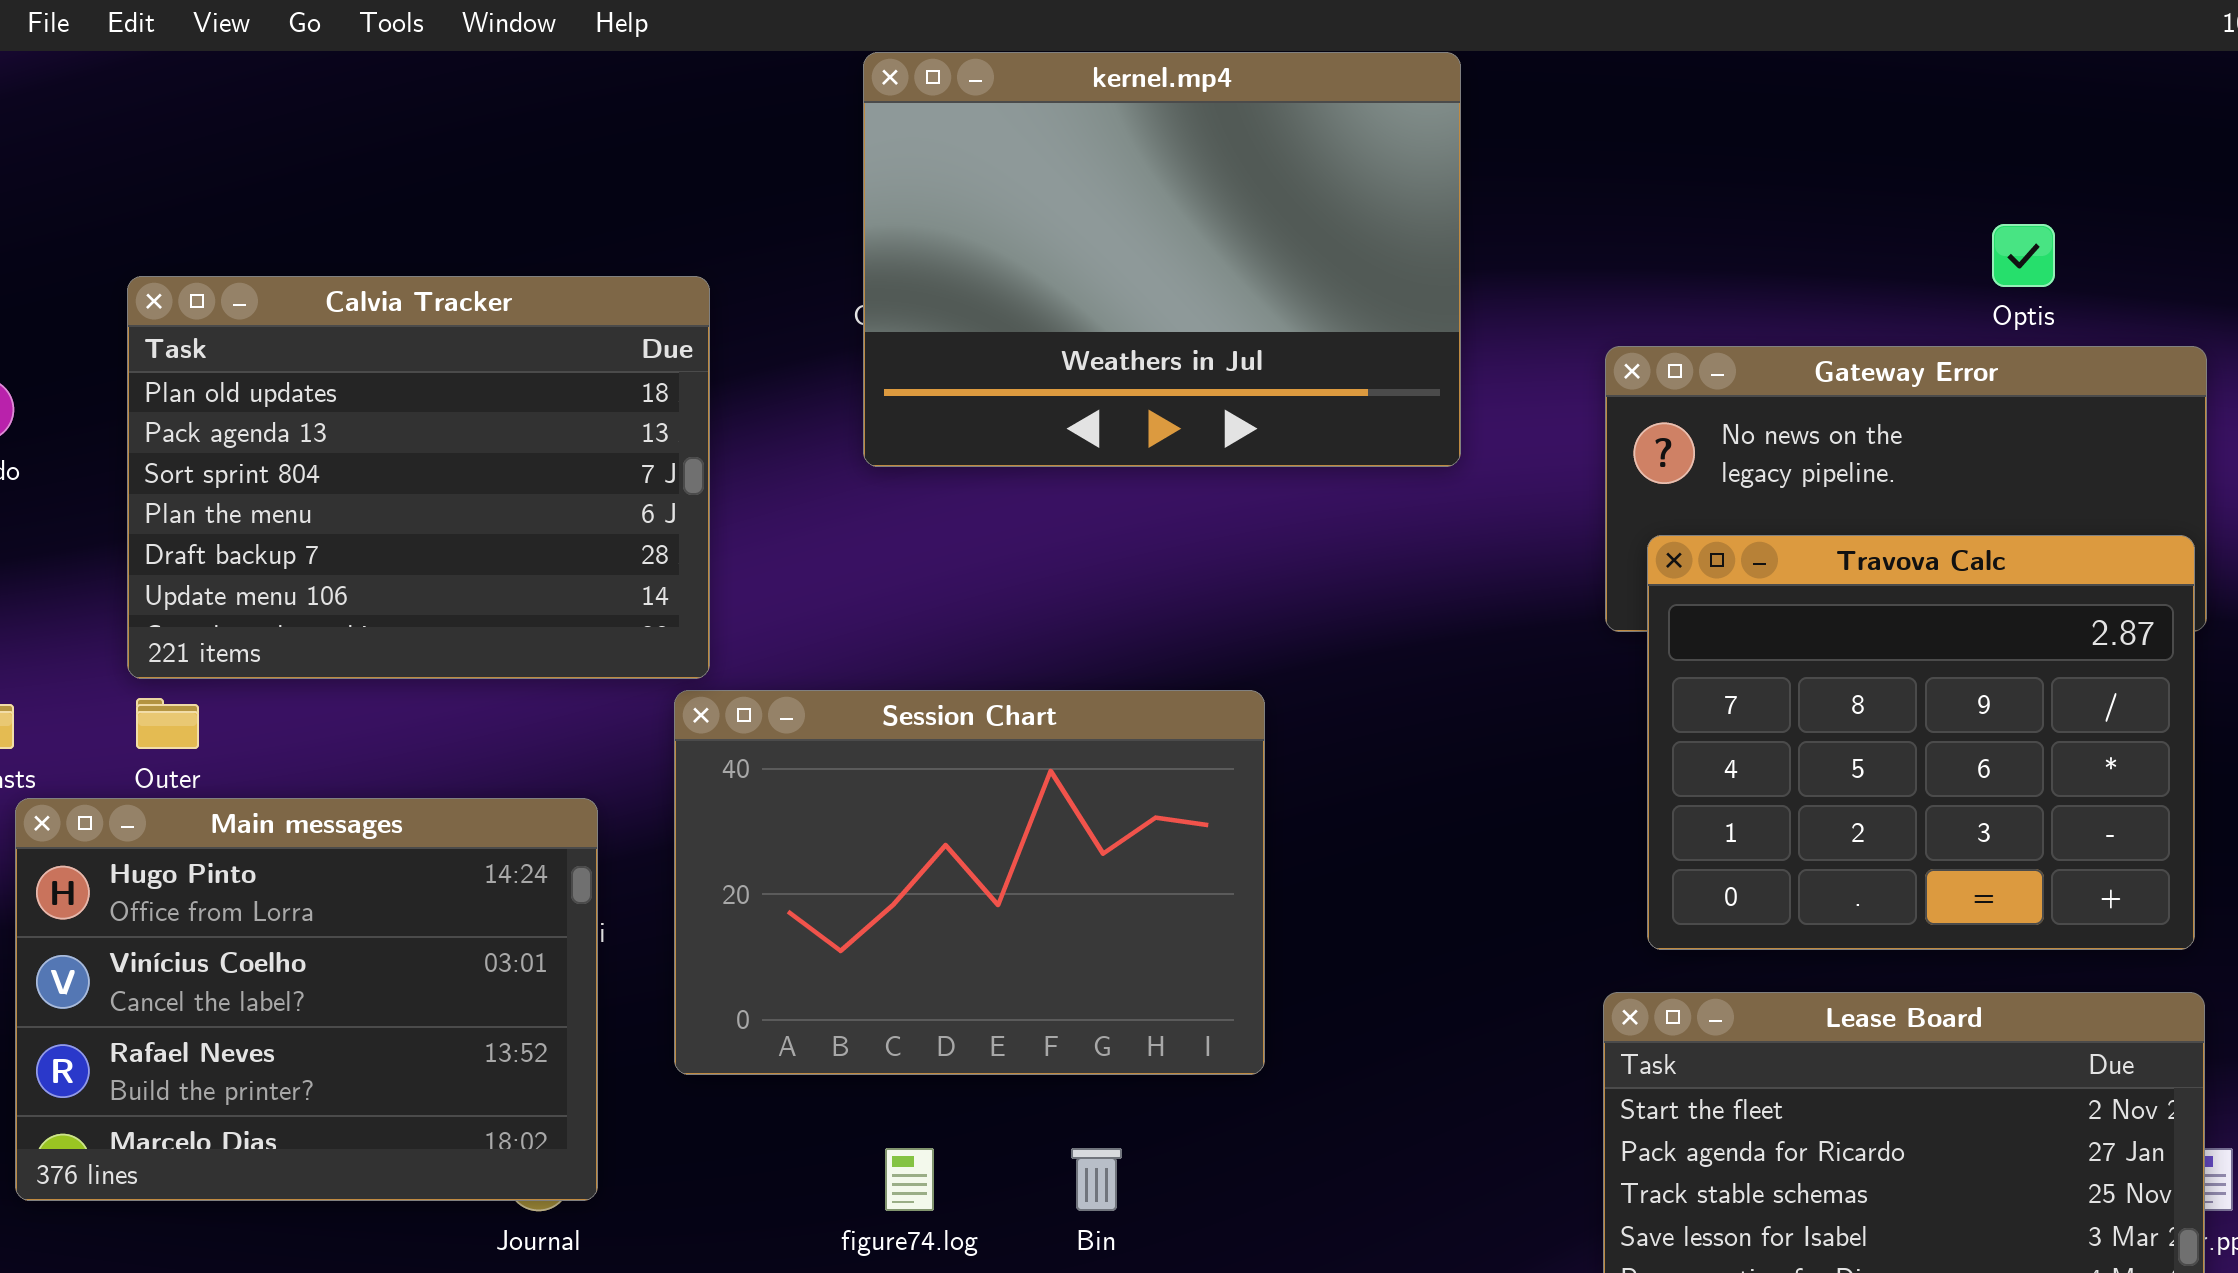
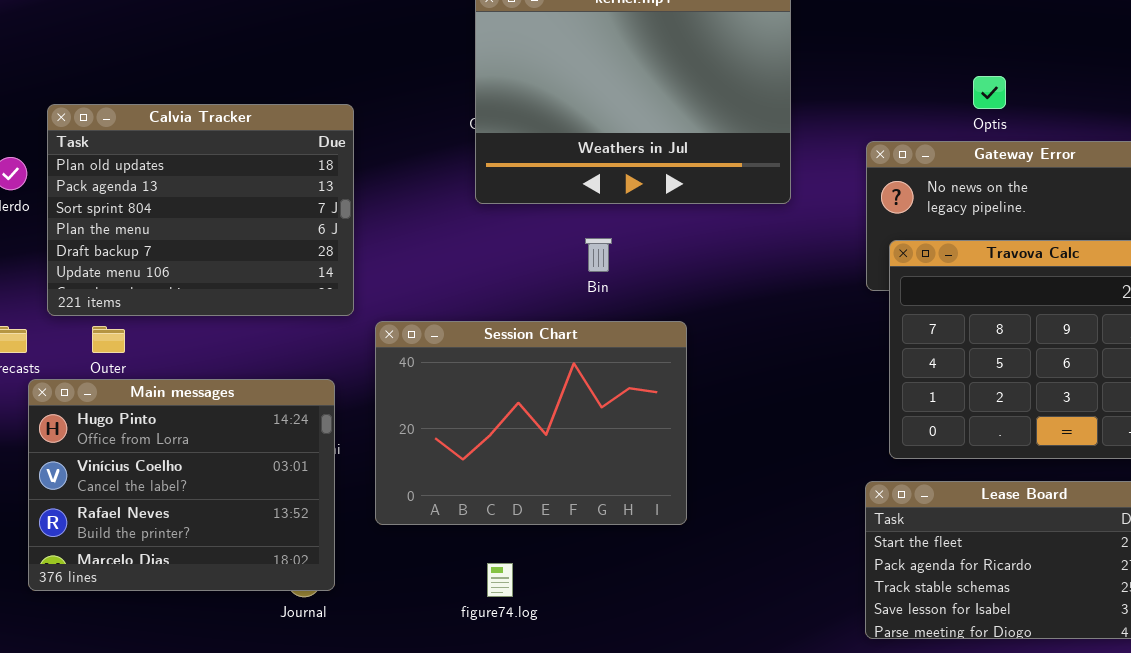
Optis: [1992,224,2055,287] -> [973,76,1006,109], moved
Calvia Tracker: [127,276,710,679] -> [47,104,354,316], moved
Bin: [1071,1148,1122,1211] -> [585,238,612,272], moved

